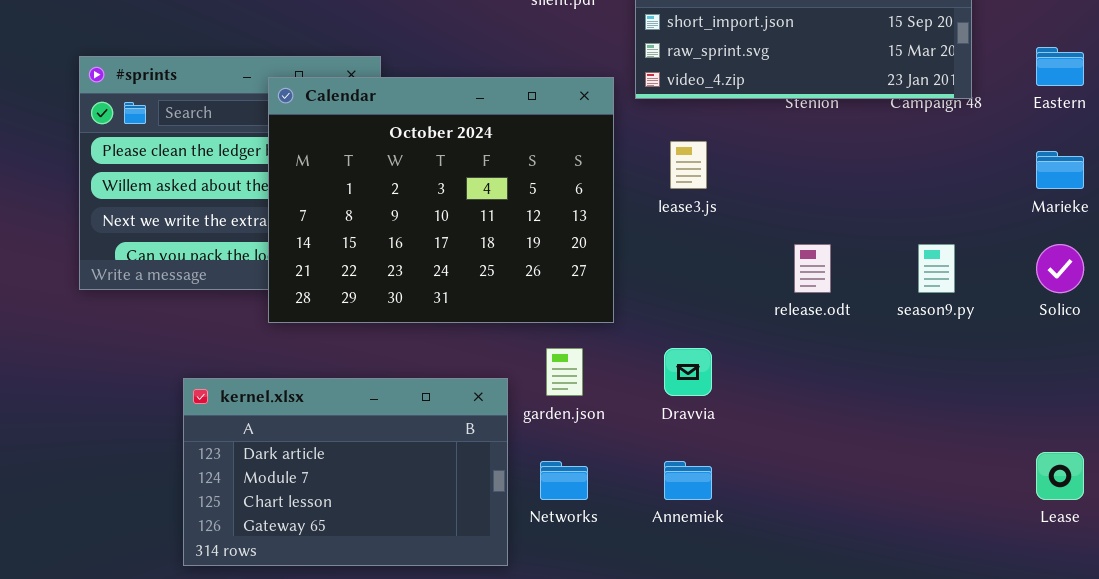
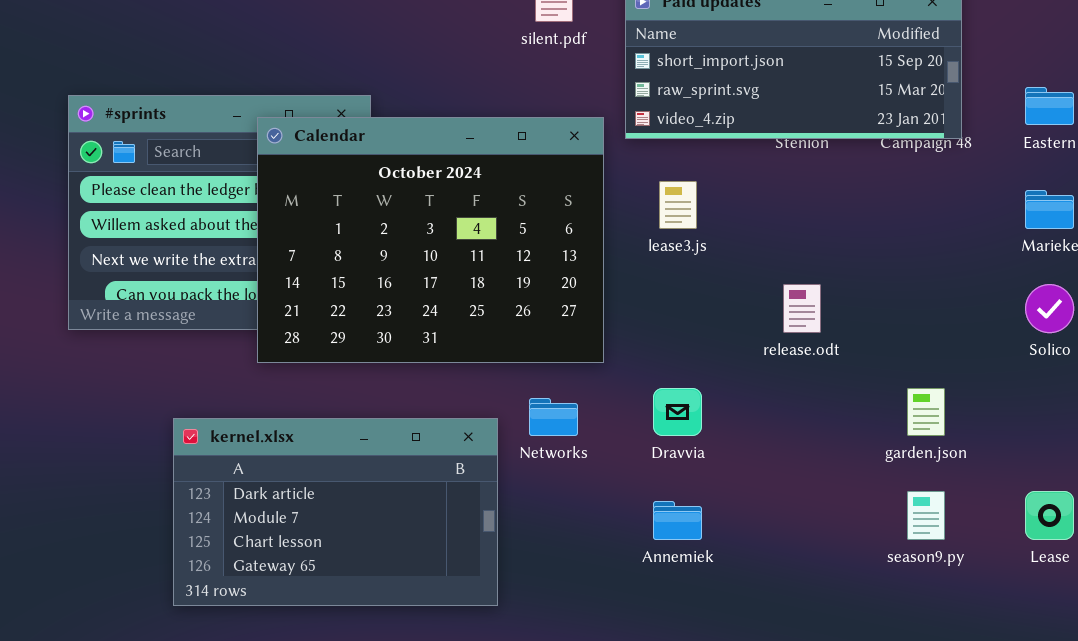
season9.py: [918,244,955,293] -> [907,491,945,540], moved
garden.json: [546,348,583,396] -> [907,388,945,436], moved
Networks: [540,461,588,500] -> [529,398,578,436], moved

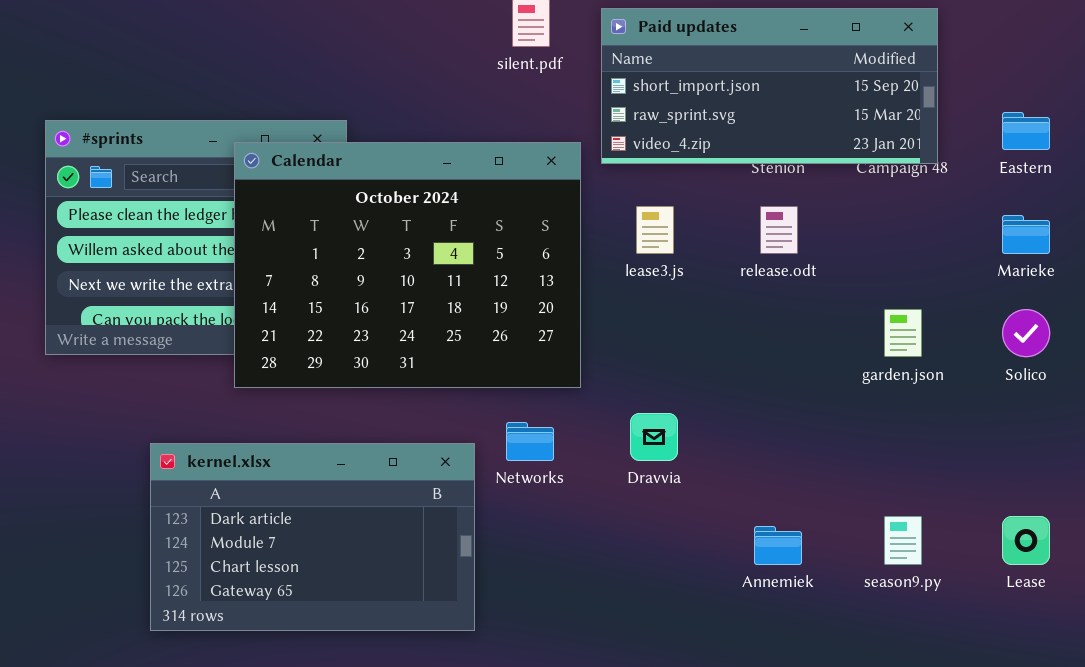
release.odt: [783,284,821,333] -> [760,206,798,254], moved
garden.json: [907,388,945,436] -> [884,309,922,357], moved
Annemiek: [653,501,702,540] -> [754,526,802,565], moved

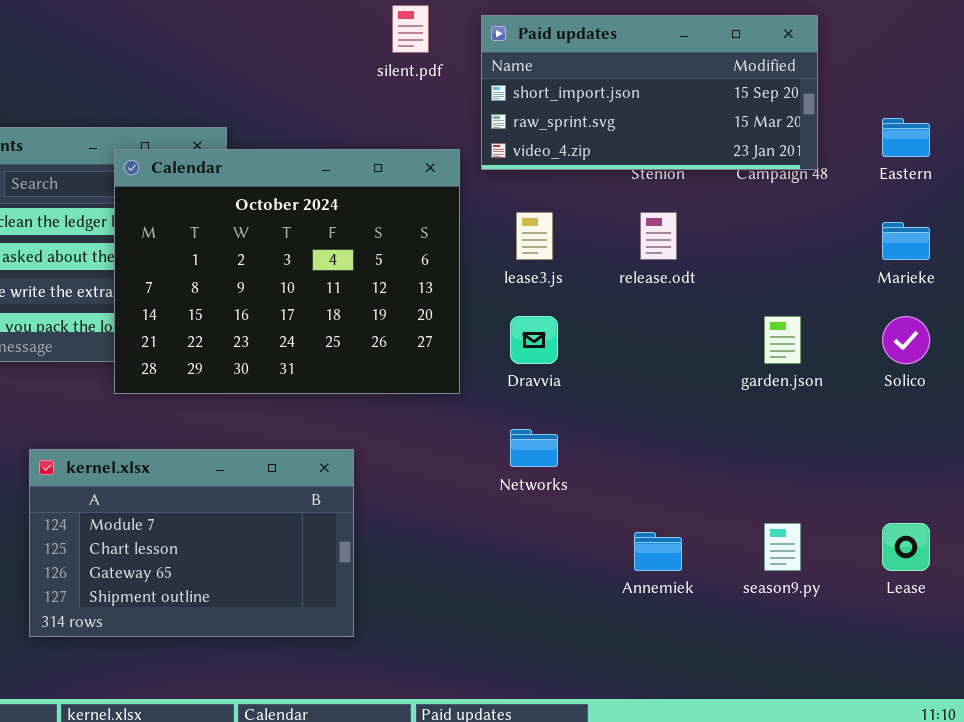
Dravvia: [630,413,678,461] -> [510,316,558,364], moved
Networks: [506,422,554,461] -> [510,429,558,467], moved
kernel.xlsx: [150,443,475,631] -> [29,449,354,637], scrolled down 1 row

